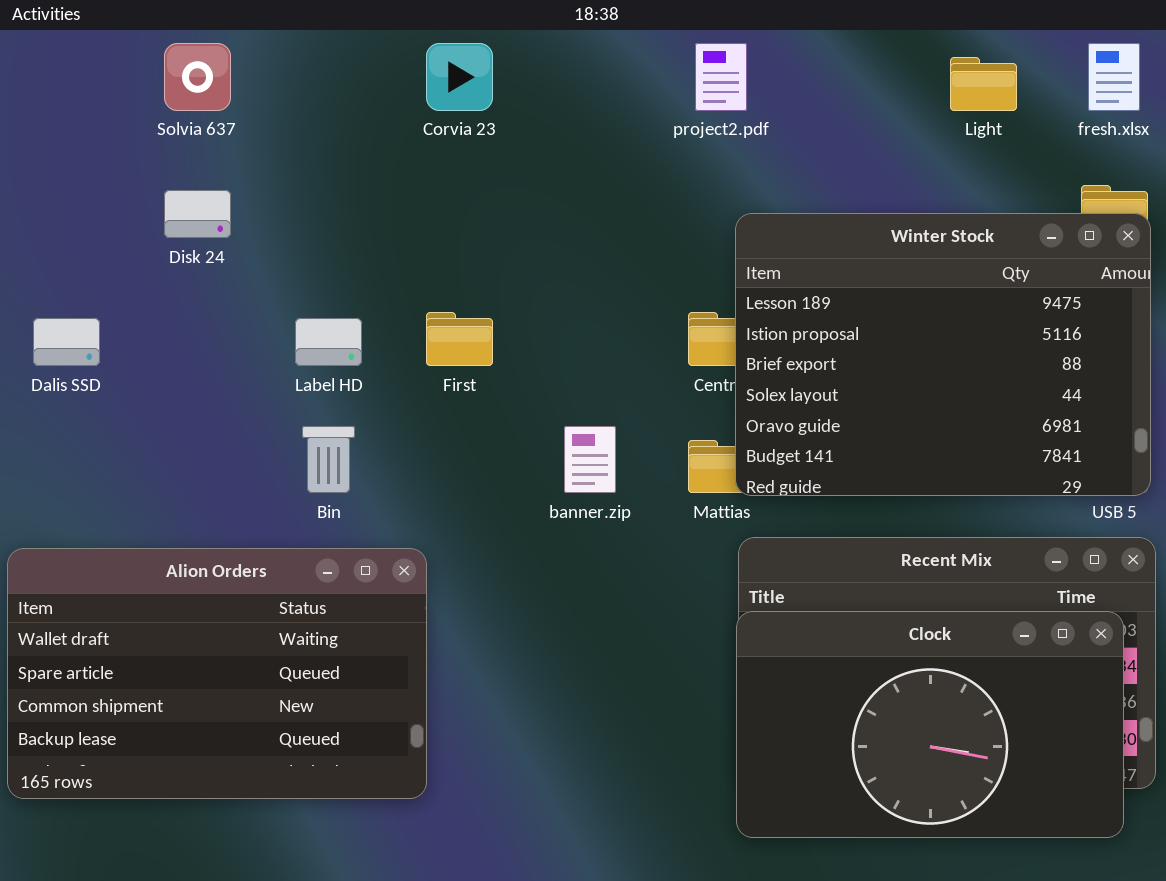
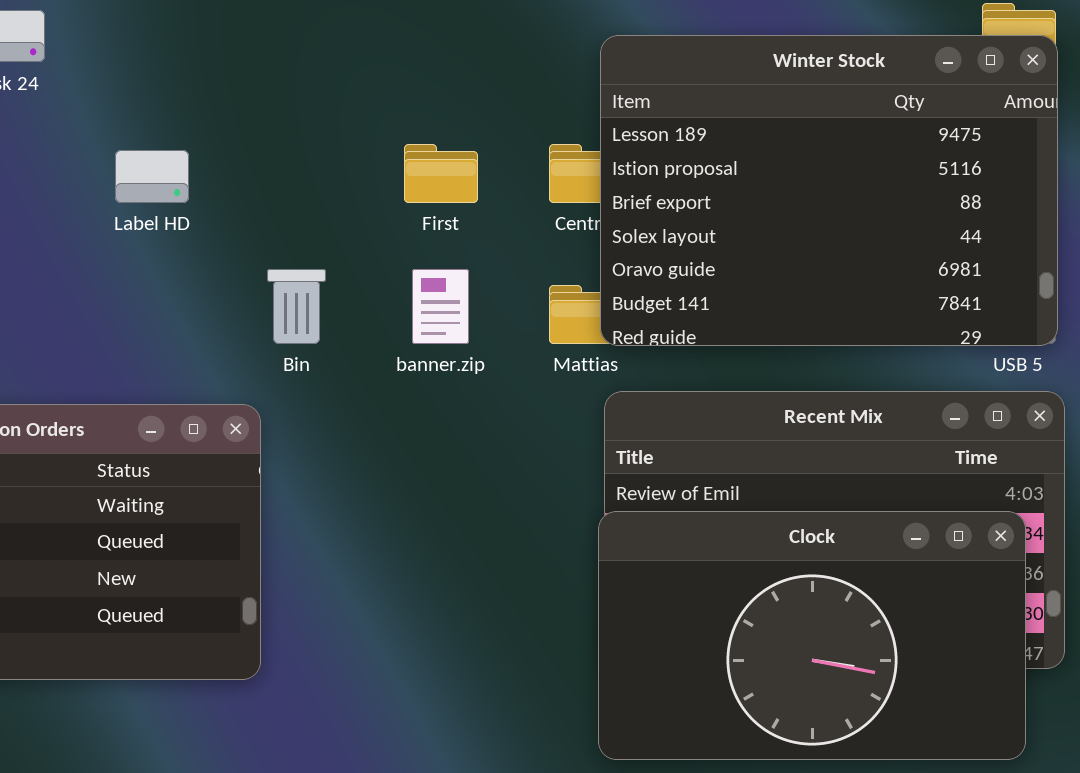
First: [426,312,493,366] -> [404,144,478,203], moved
Bin: [302,426,355,493] -> [267,269,326,344], moved
Clock: [736,611,1124,838] -> [598,511,1026,760], moved

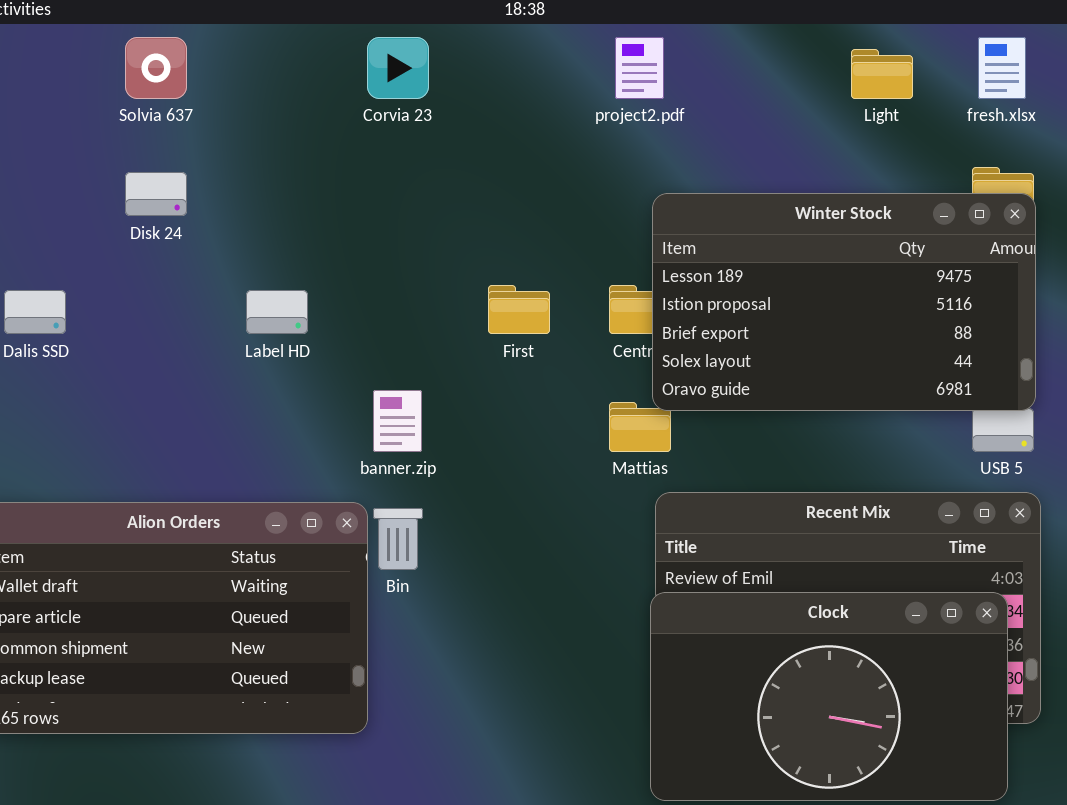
Winter Stock: [600,35,1058,346] -> [652,193,1036,411], resized
Bin: [267,269,326,344] -> [373,508,423,570], moved
banner.zip: [412,269,469,344] -> [373,390,422,452], moved

